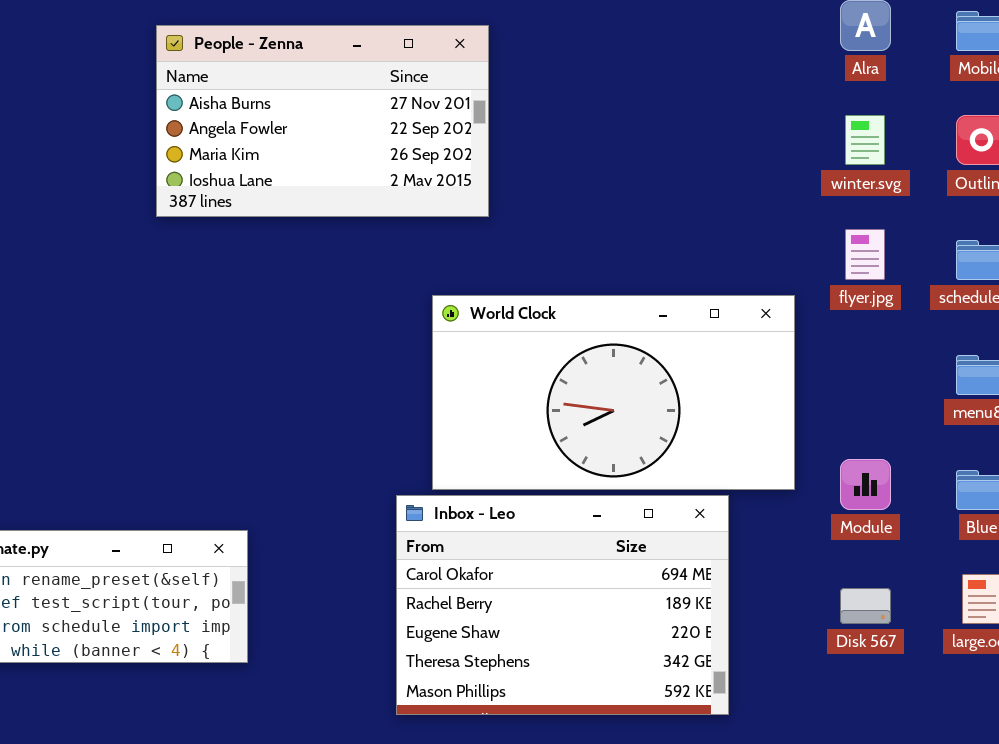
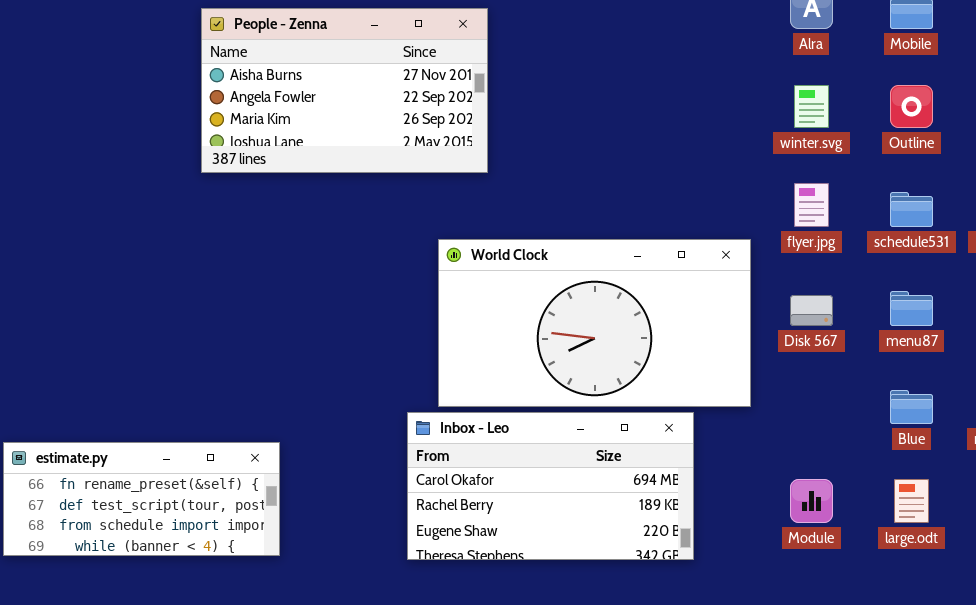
Module: [840,459,891,510] -> [790,479,833,523], moved
Inbox - Leo: [396,495,729,715] -> [407,412,694,560], resized
Disk 567: [840,588,891,624] -> [790,295,833,326], moved

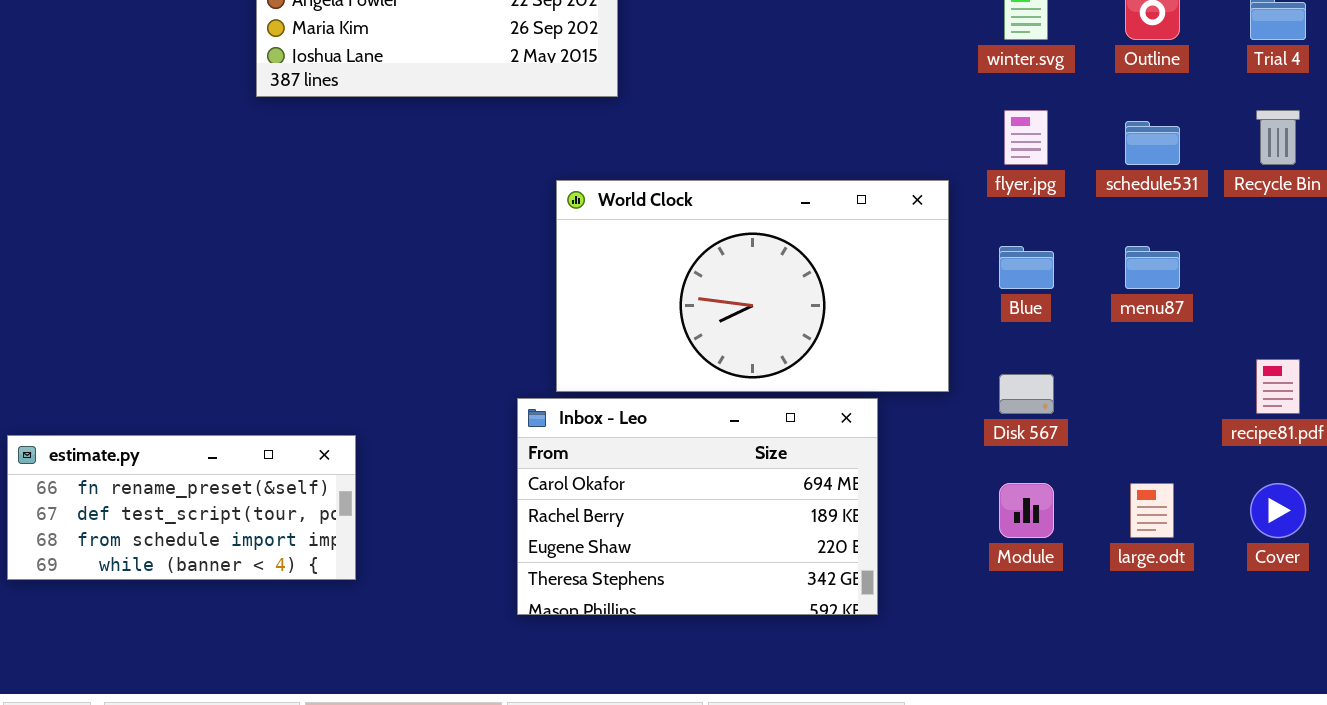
Disk 567: [790,295,833,326] -> [999,374,1054,414], moved
Blue: [890,390,933,424] -> [999,246,1054,289], moved
Inbox - Leo: [407,412,694,560] -> [517,398,878,615], resized

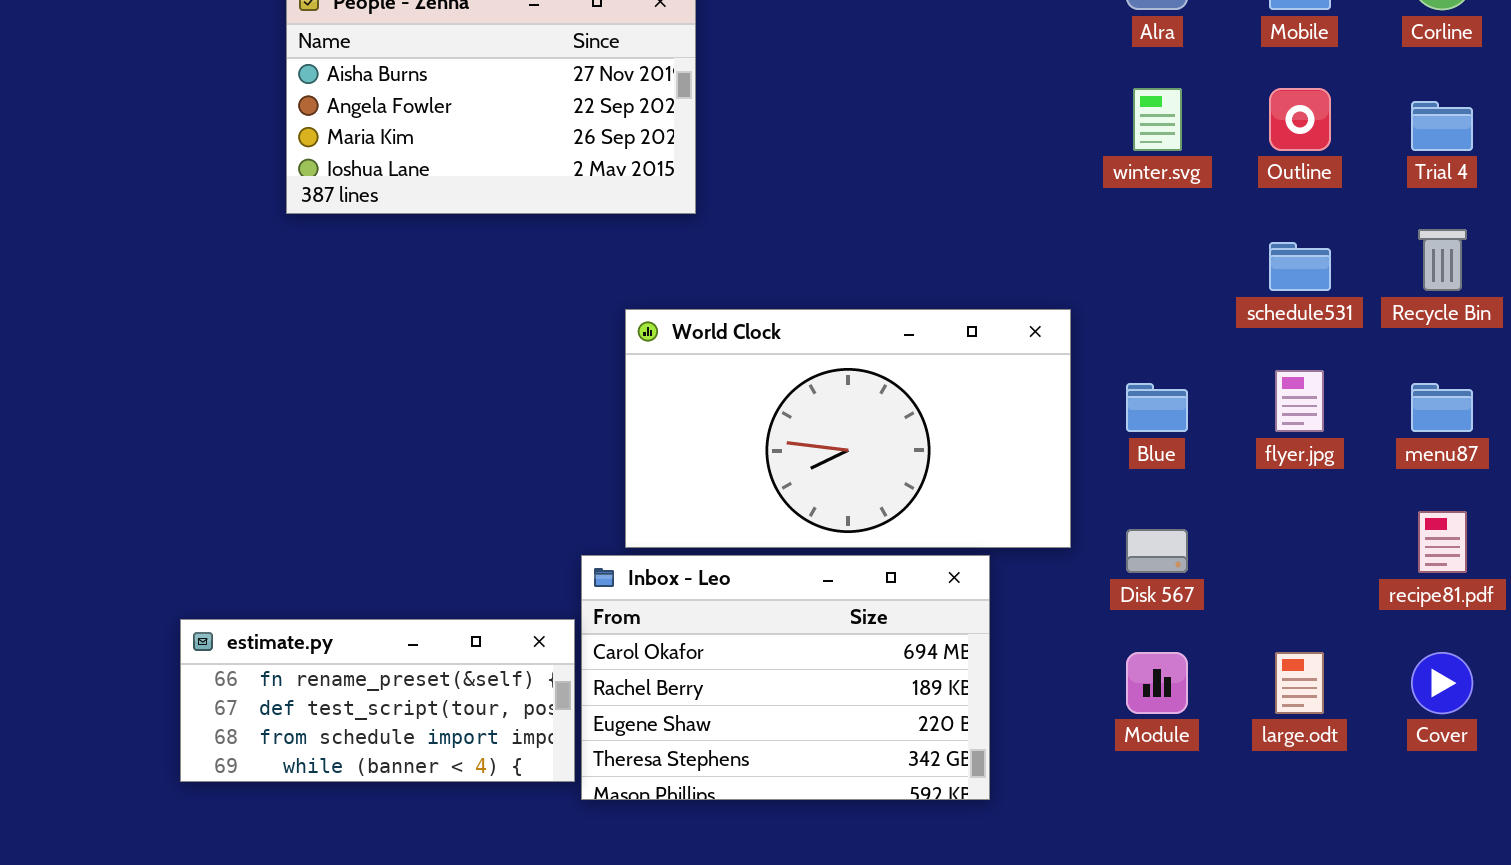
flyer.jpg: [1004,110,1048,165] -> [1275,370,1324,432], moved
menu87: [1125,246,1180,289] -> [1411,383,1473,432], moved
estimate.py: [7,435,356,580] -> [180,619,575,782], moved

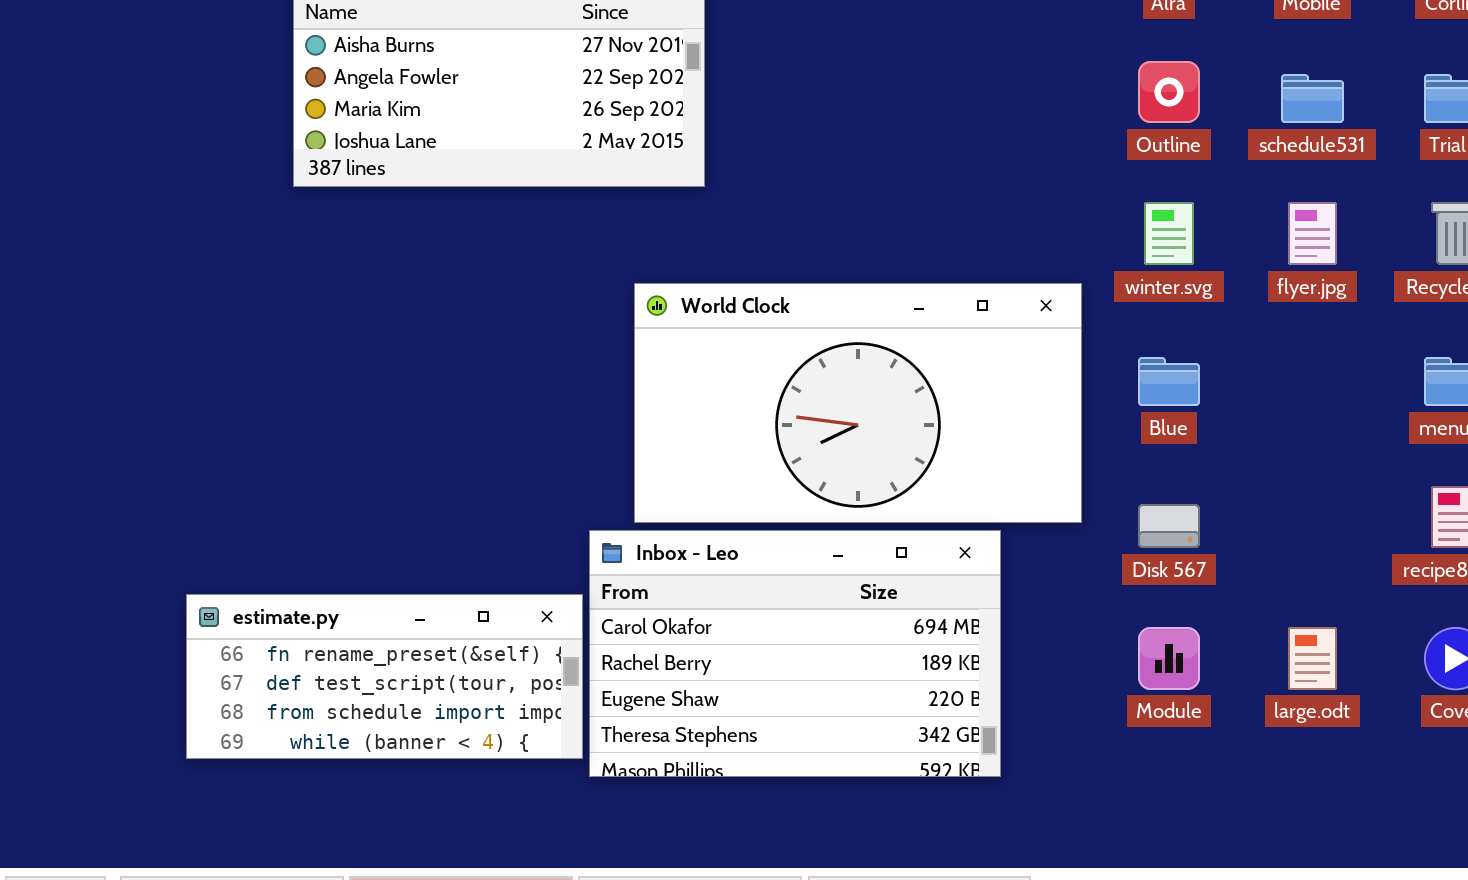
winter.svg: [1133,88,1182,151] -> [1144,202,1194,265], moved
Outline: [1269,88,1331,151] -> [1138,61,1200,123], moved
schedule531: [1269,242,1331,291] -> [1281,74,1344,123], moved
flyer.jpg: [1275,370,1324,432] -> [1288,202,1337,265], moved

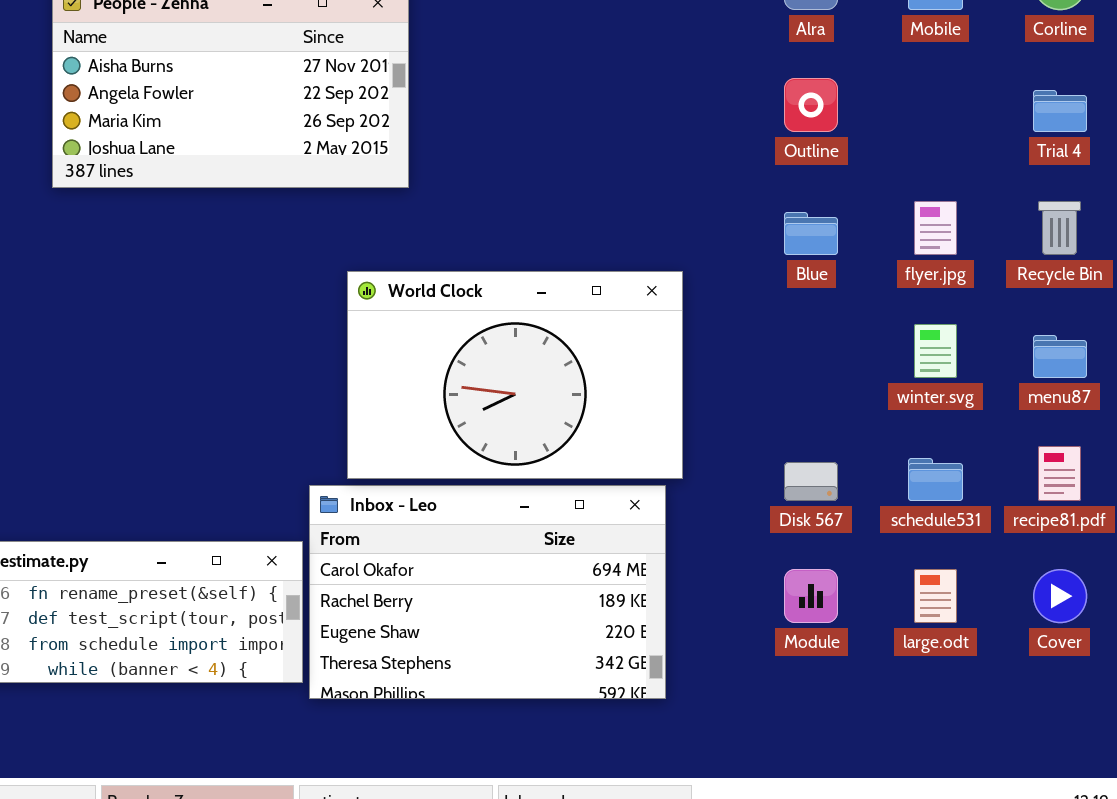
schedule531: [1281,74,1344,123] -> [908,458,963,501], moved
winter.svg: [1144,202,1194,265] -> [914,324,957,378], moved
World Clock: [634,283,1082,523] -> [347,271,683,479], resized
Blue: [1138,357,1200,406] -> [784,212,838,255], moved

